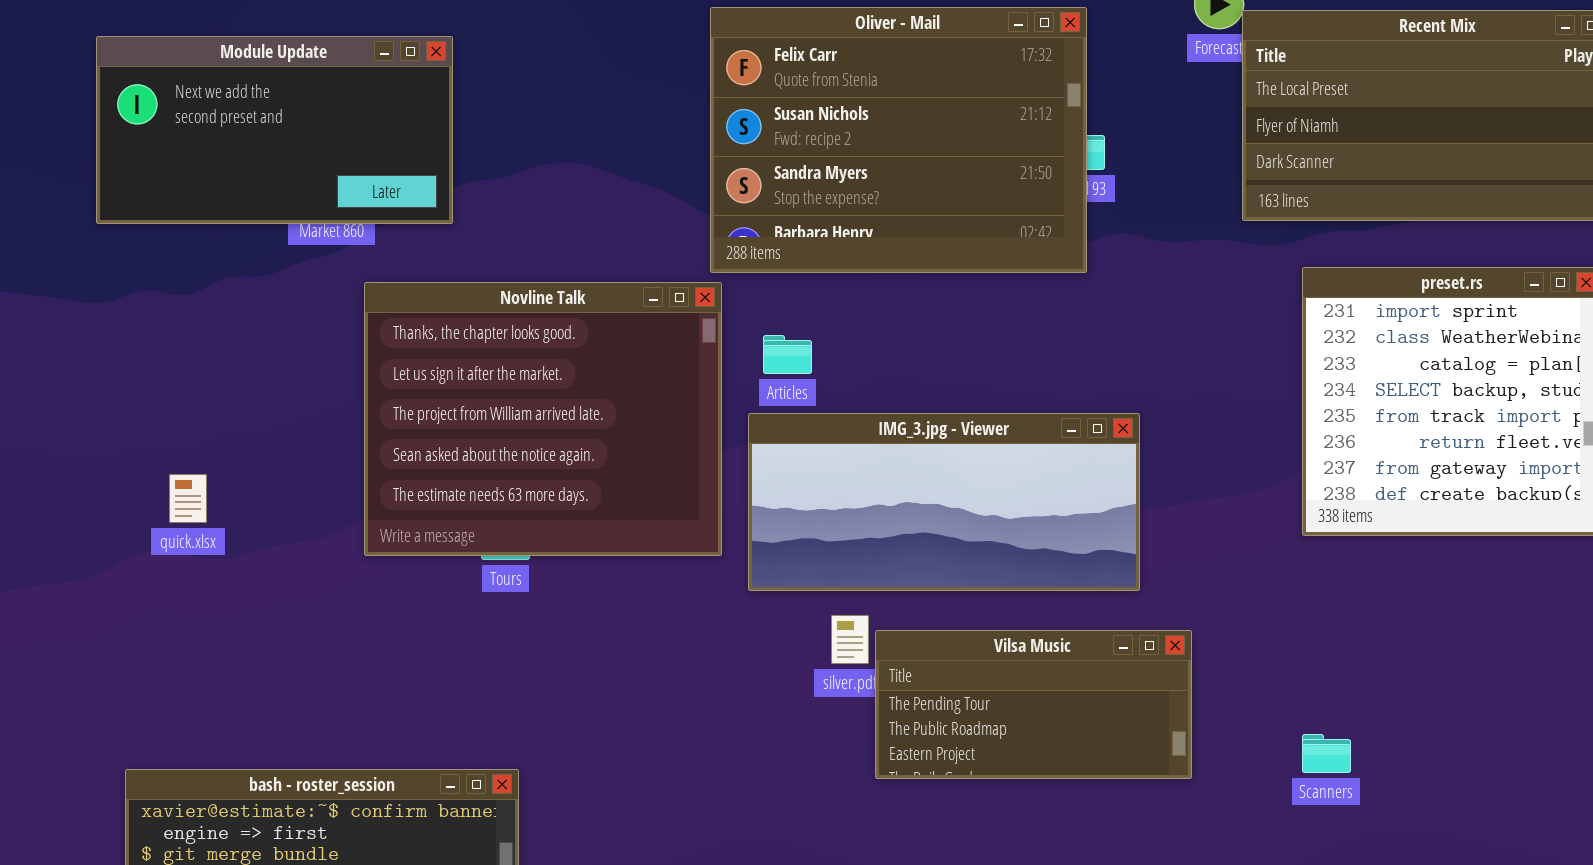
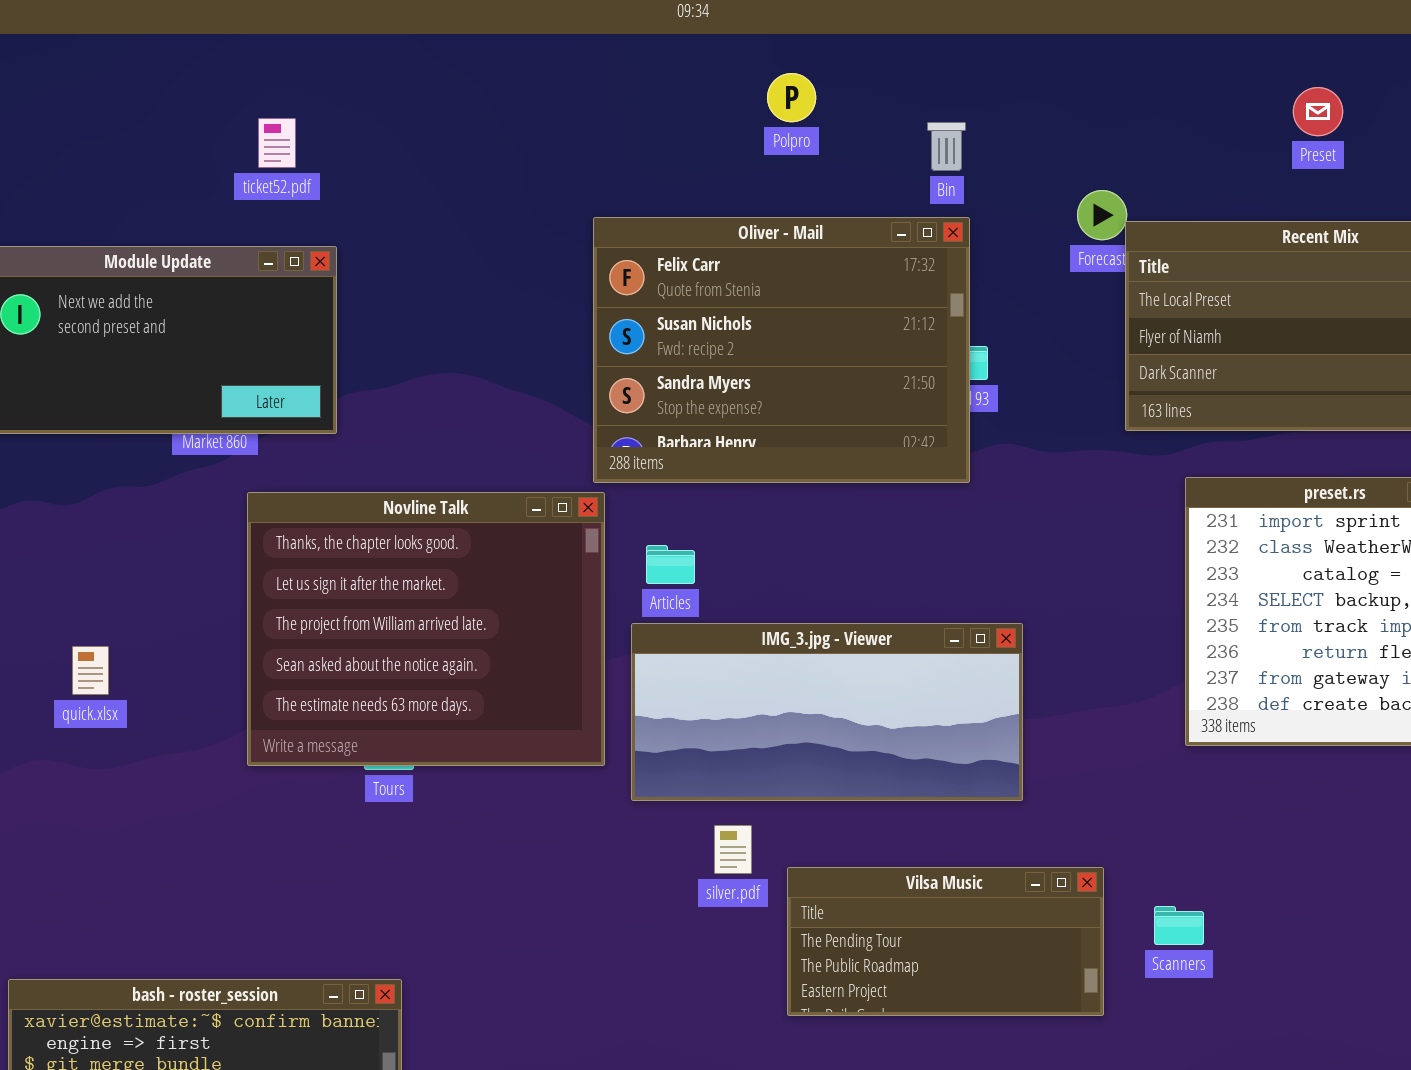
quick.xlsx: [169,474,207,523] -> [72,646,109,695], moved
Vilsa Music: [875,630,1192,779] -> [787,867,1104,1016], moved
Scanners: [1302,734,1351,773] -> [1154,906,1204,945], moved

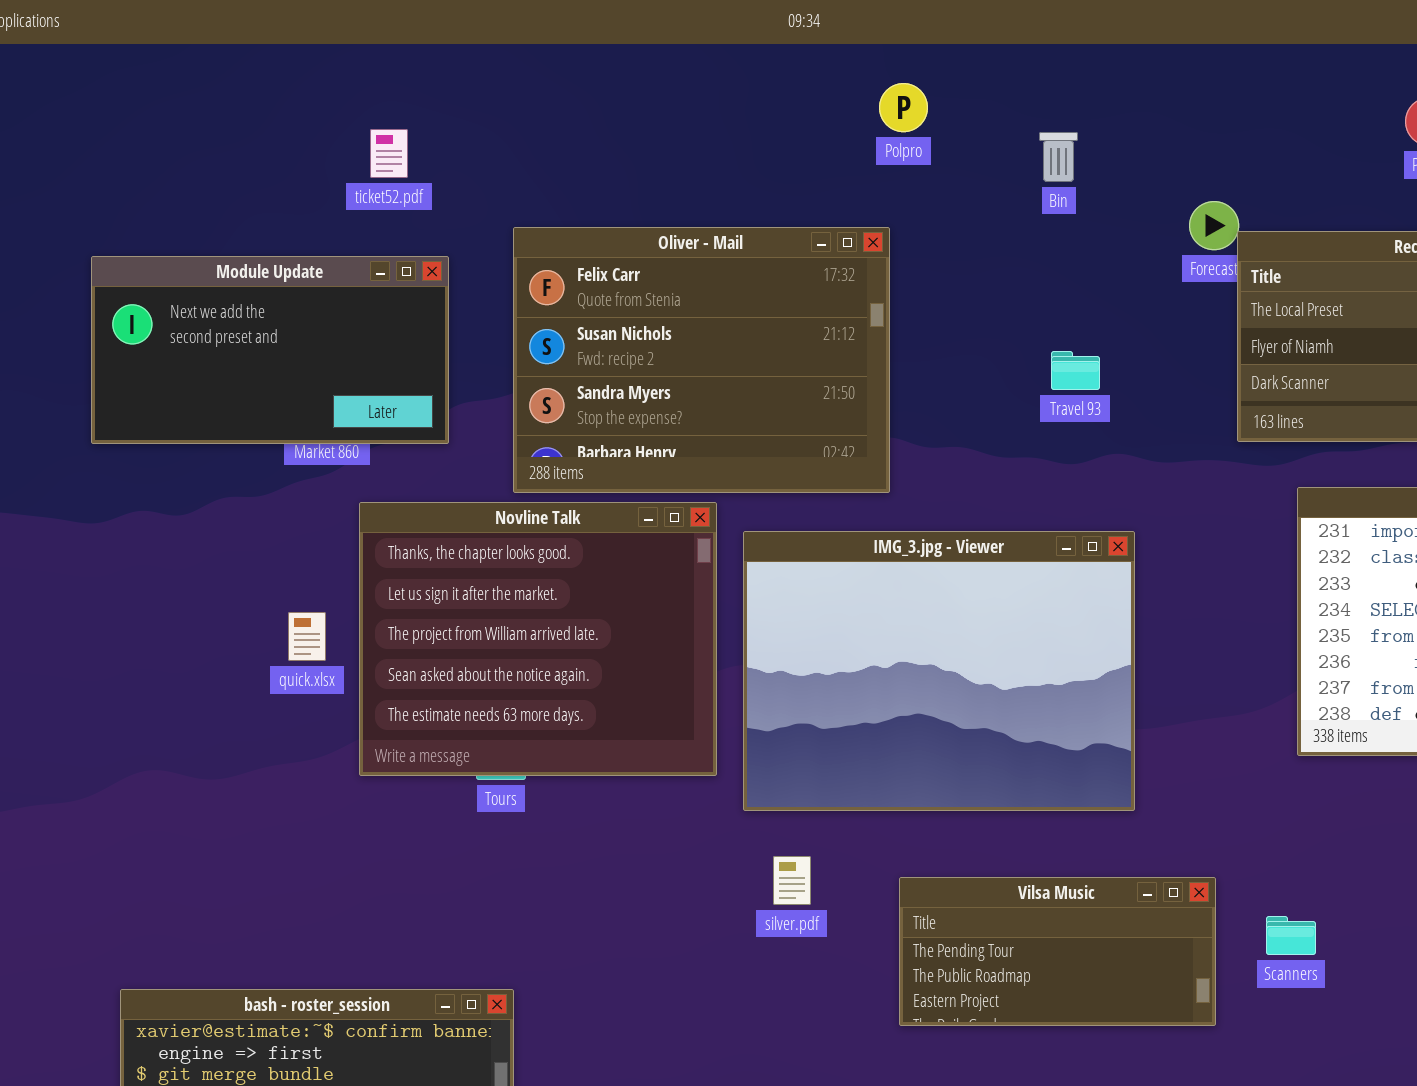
Oliver - Mail: [593,217,970,483] -> [513,227,890,493], moved
IMG_3.jpg - Viewer: [631,623,1023,801] -> [743,531,1135,811], resized
quick.xlsx: [72,646,109,695] -> [288,612,326,661], moved
silver.pdf: [714,825,752,874] -> [773,856,811,905], moved

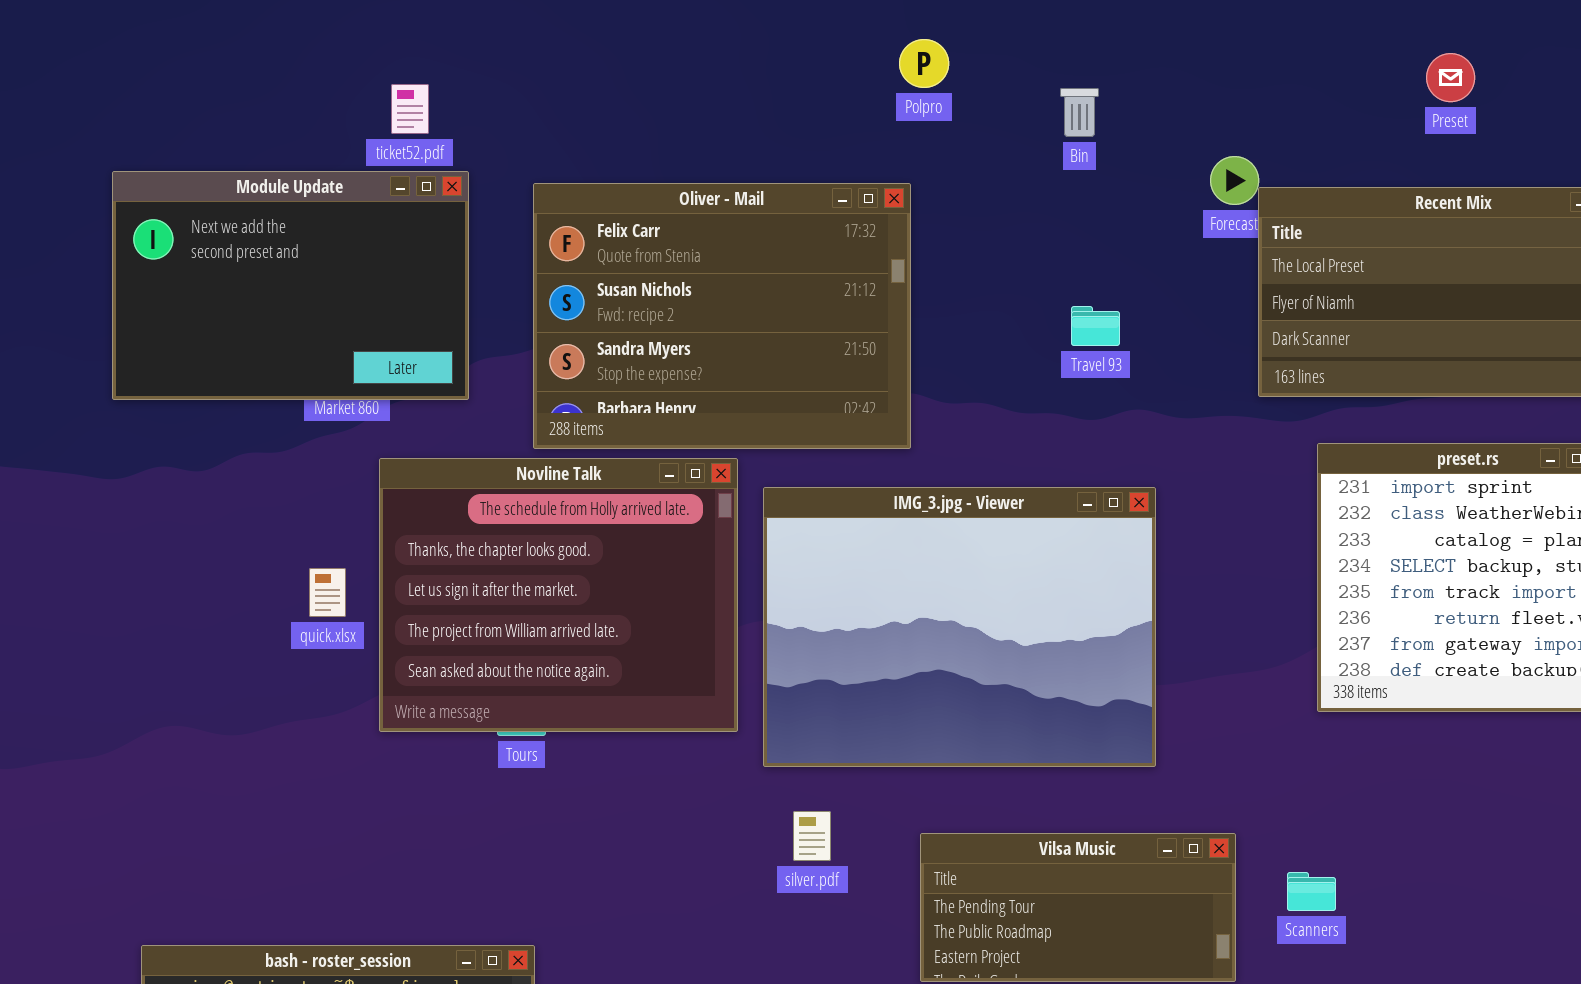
Module Update: [91,256,449,444] -> [112,171,469,400], resized
Novline Talk: [359,502,717,776] -> [379,458,738,732], scrolled up 1 row

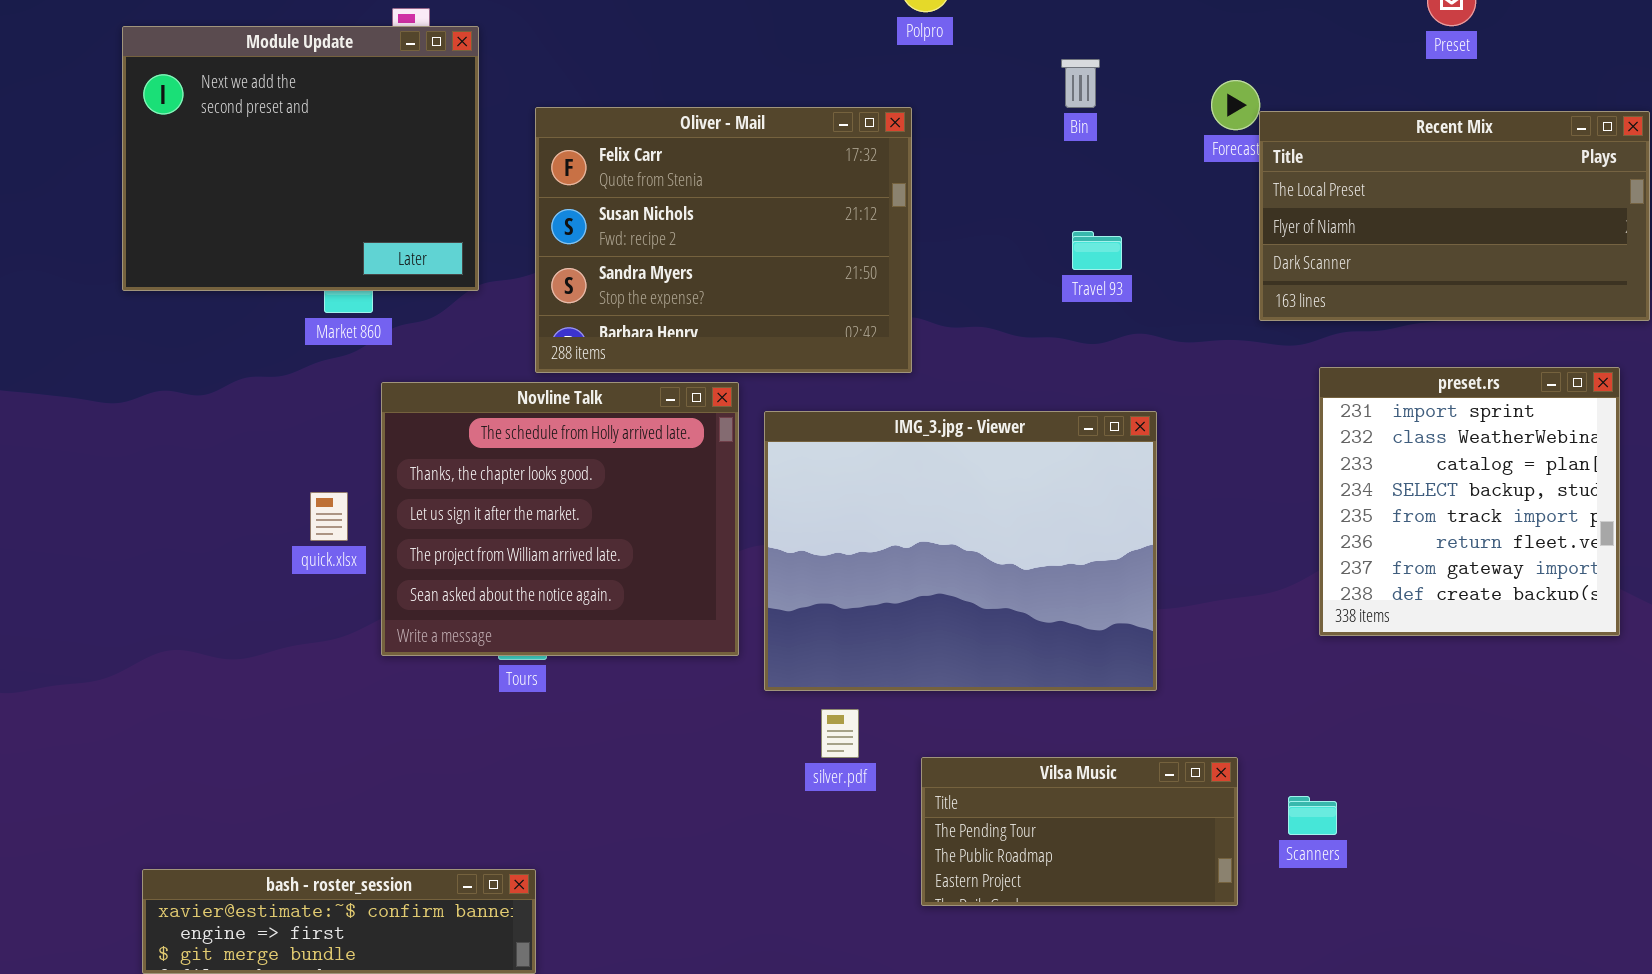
Bin: [1060,88,1099,137] -> [1061,59,1100,108], moved
Module Update: [112,171,469,400] -> [122,26,479,291], moved, resized
silver.pdf: [793,811,831,861] -> [821,709,859,758], moved

